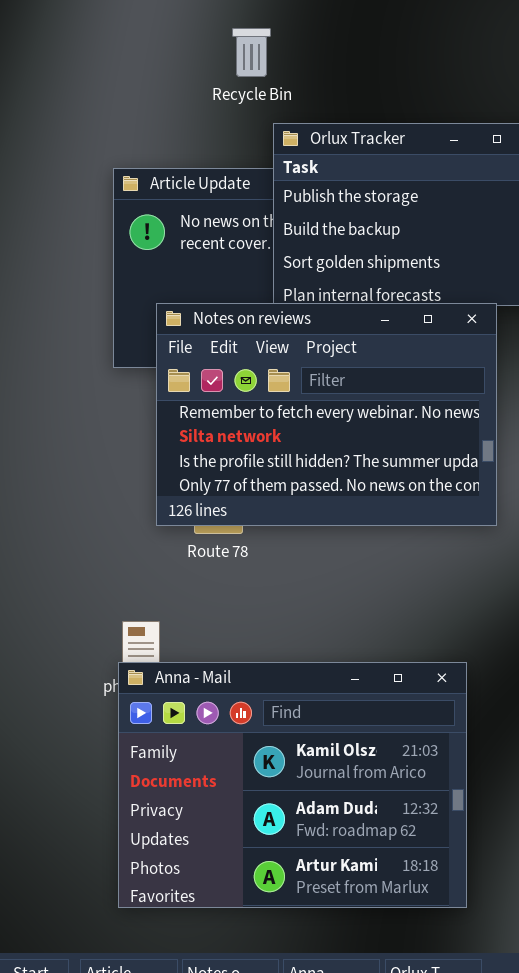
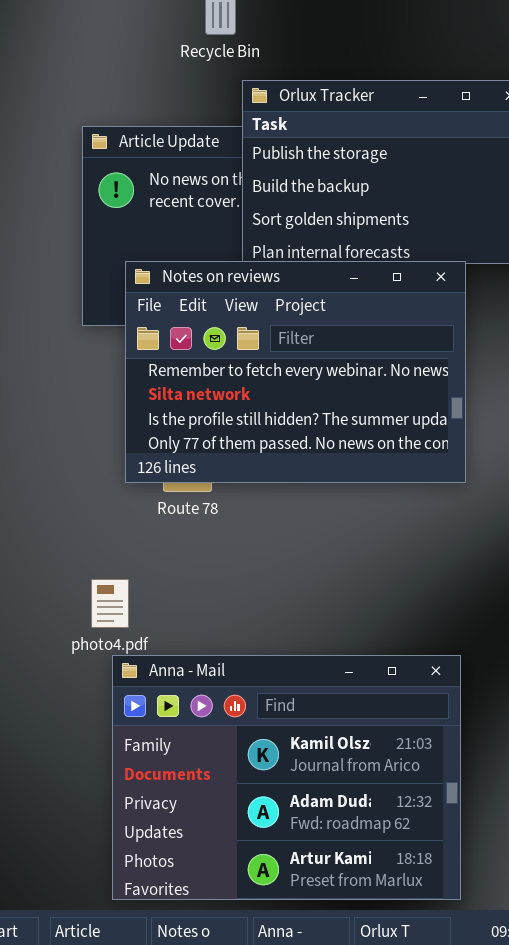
Anna - Mail: [118,662,467,908] -> [112,655,461,900], moved

